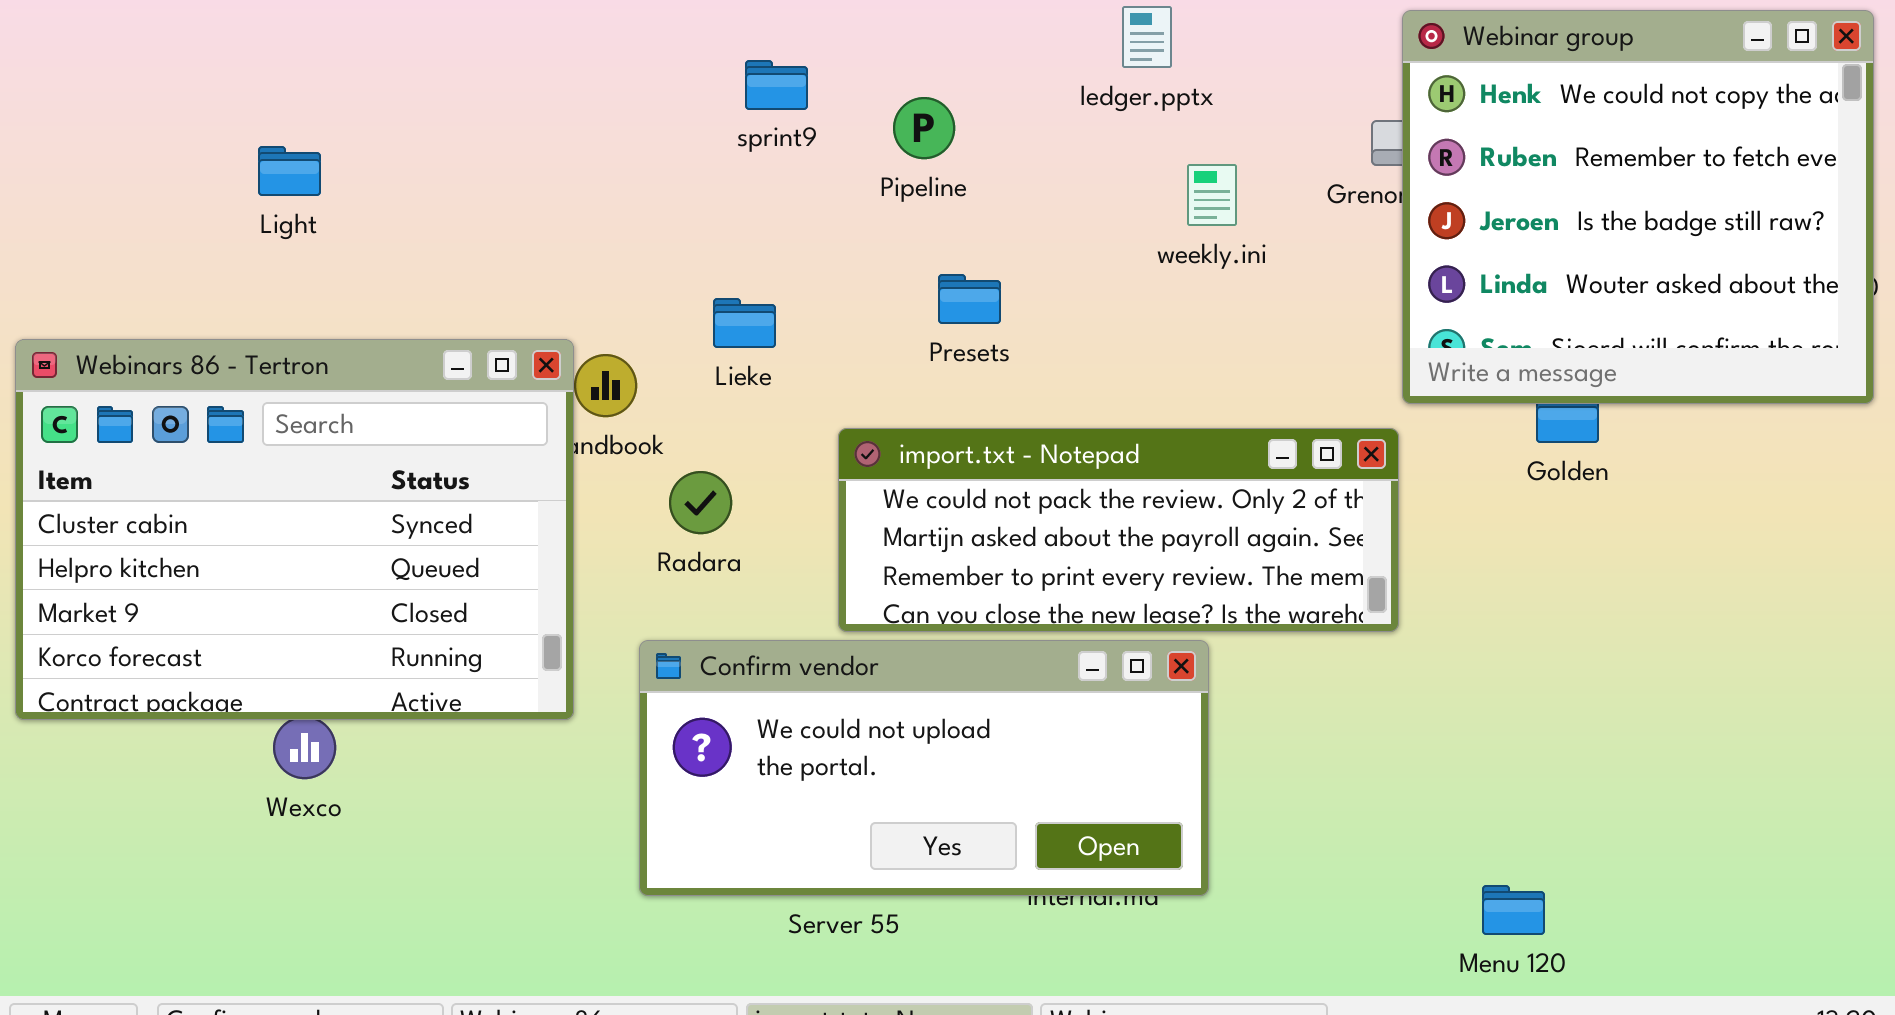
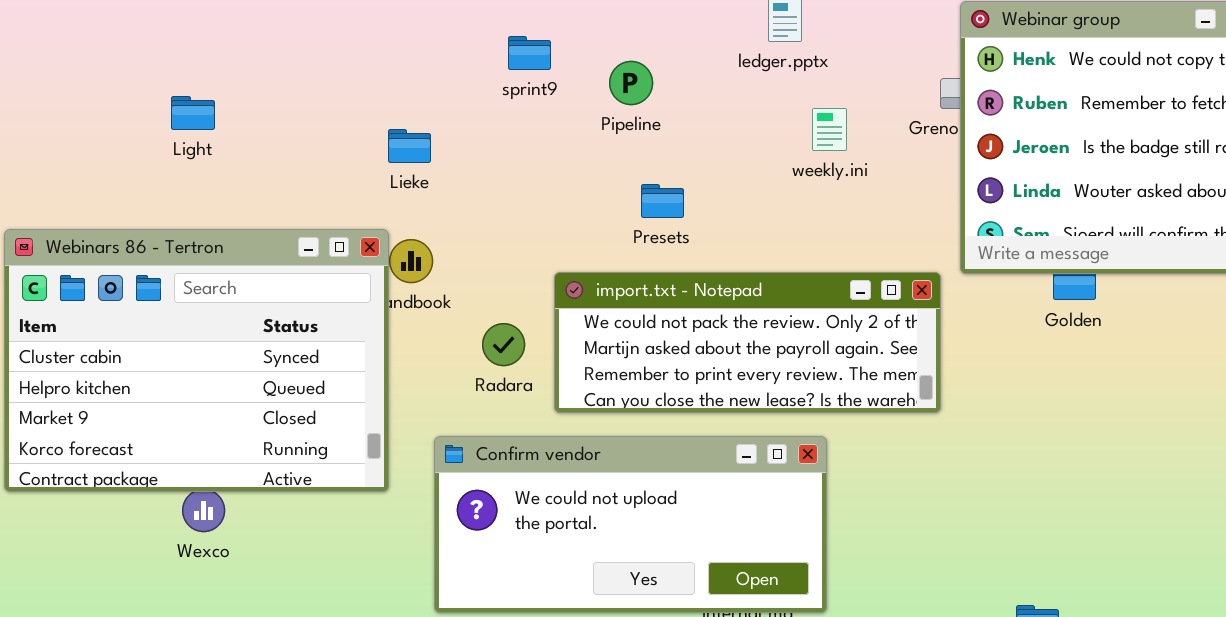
Lieke: [713,298,776,348] -> [388,129,431,163], moved
import.txt - Notepad: [838,428,1399,632] -> [554,272,941,413], moved
Radara: [669,471,732,534] -> [482,323,525,366], moved

